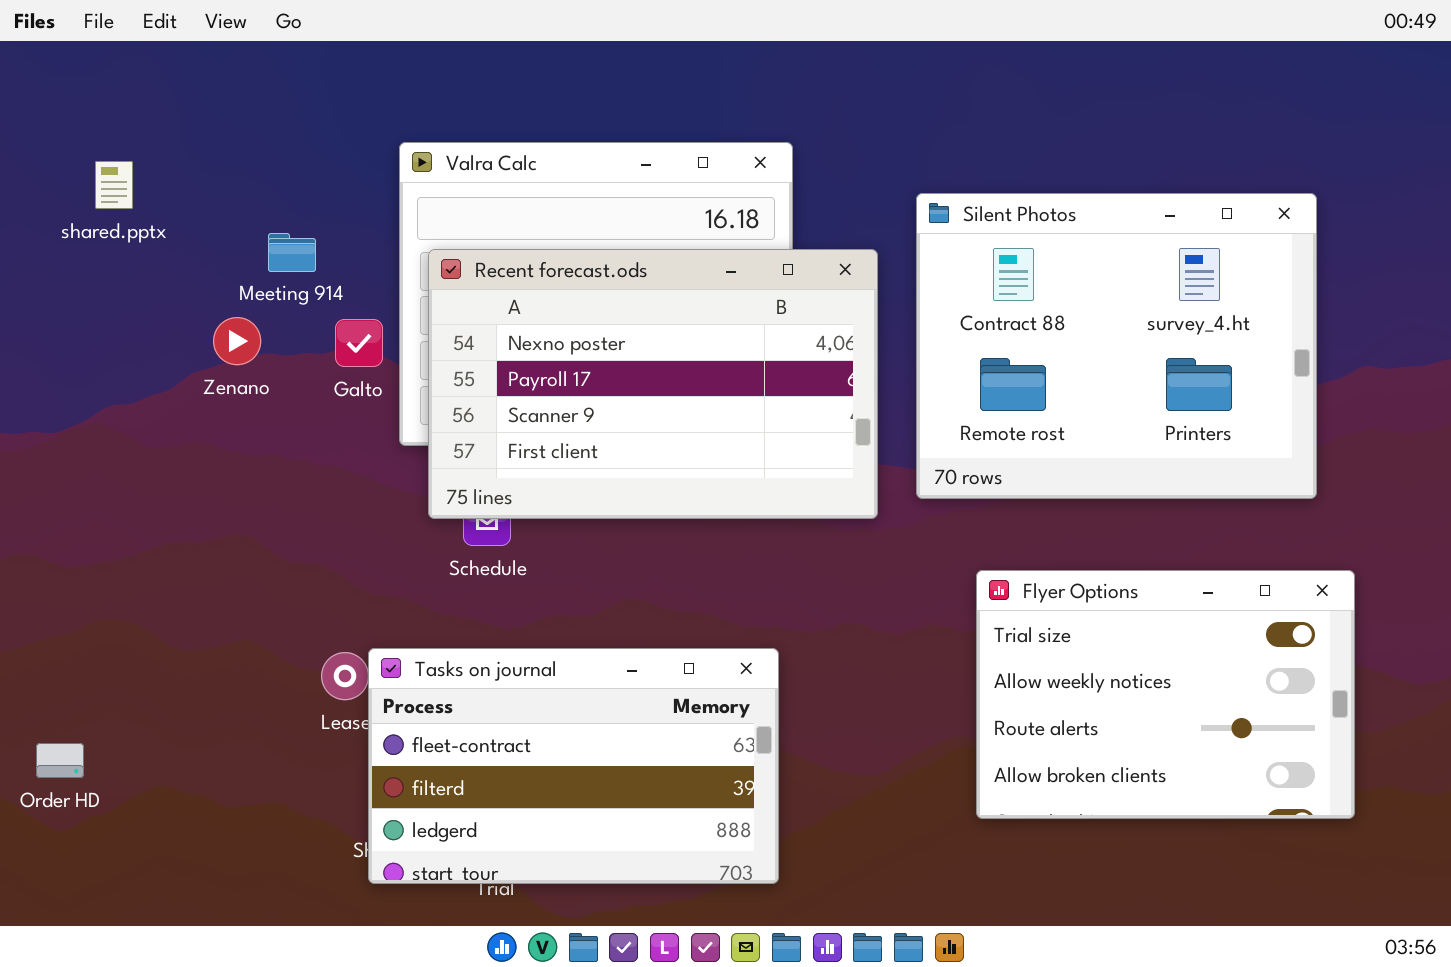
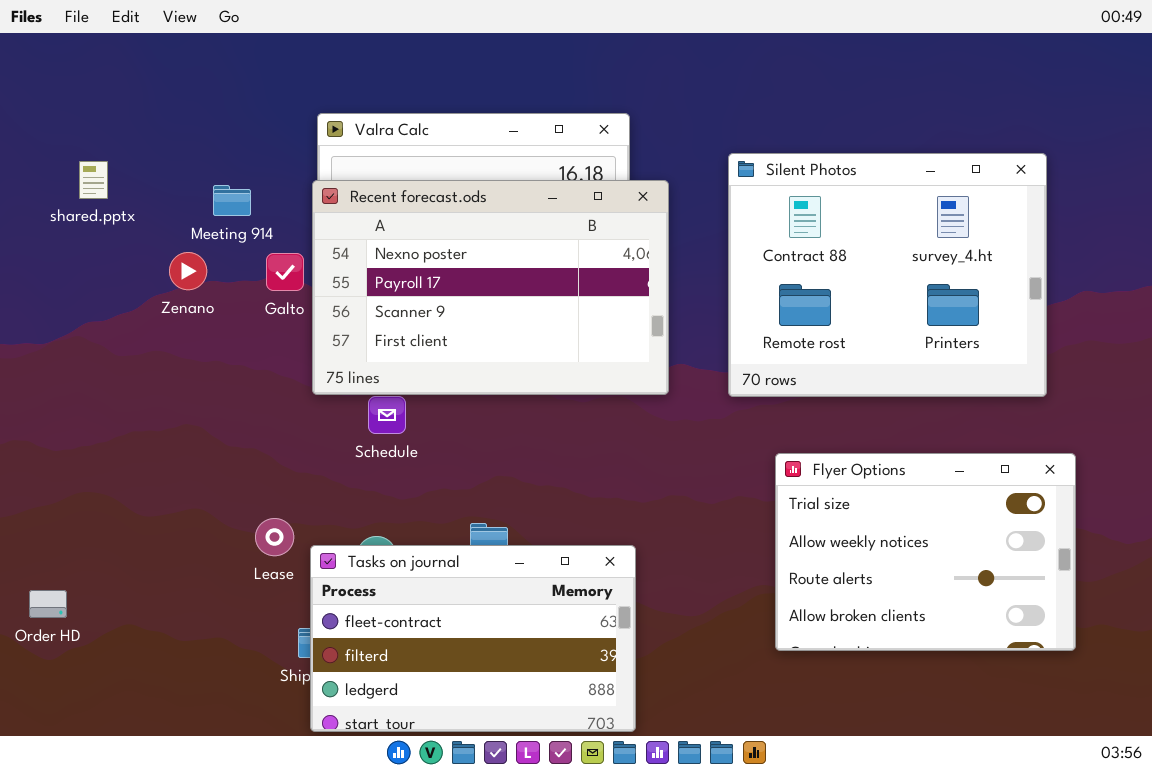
shared.pptx: [95,161,133,209] -> [79,161,108,199], moved
Recent forecast.ods: [428,249,878,519] -> [312,180,669,395], moved
Tasks on journal: [368,648,779,884] -> [310,545,636,732], moved

